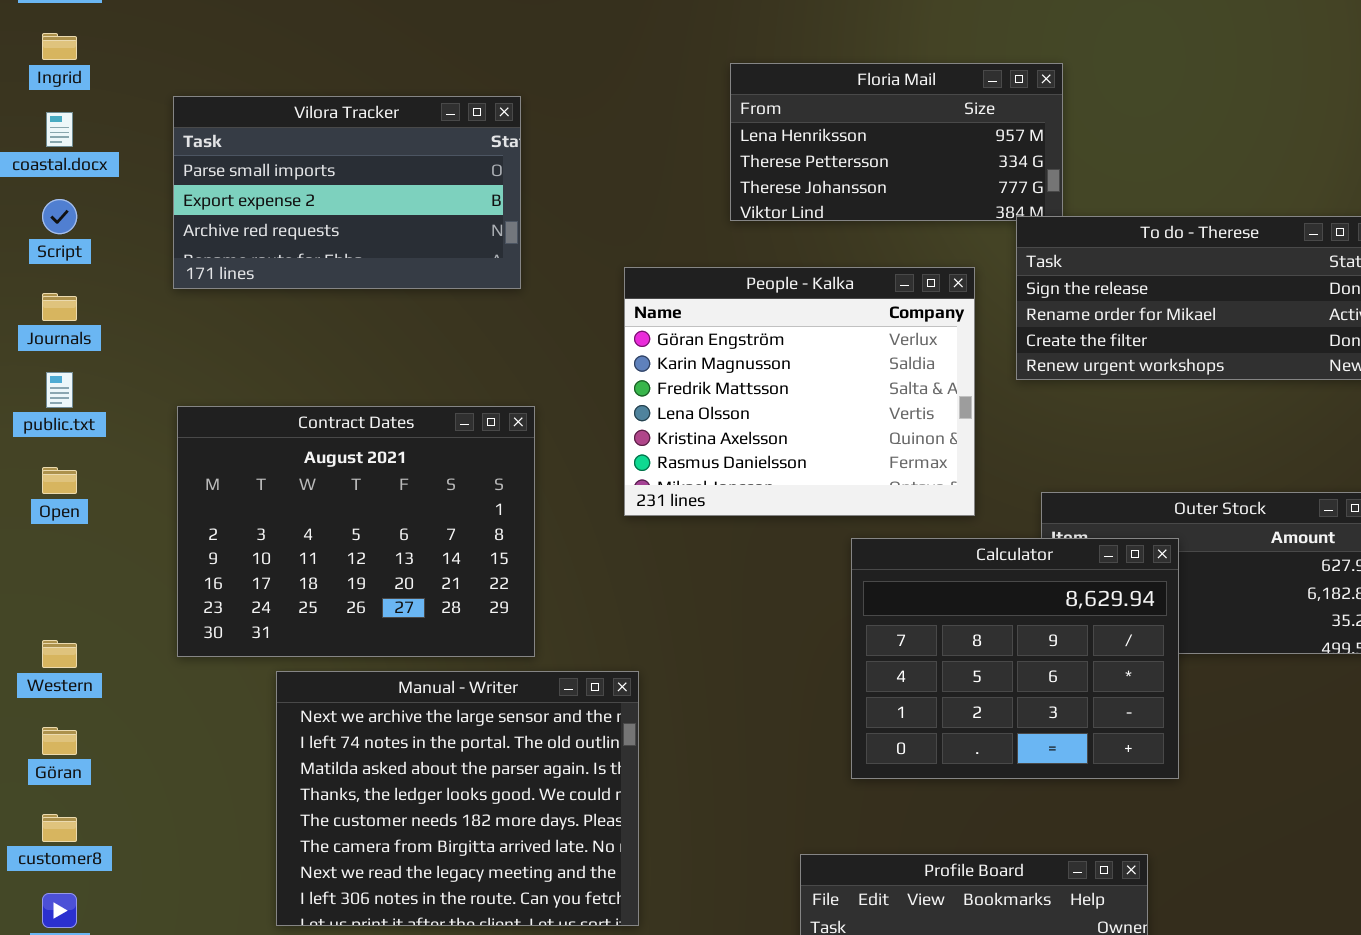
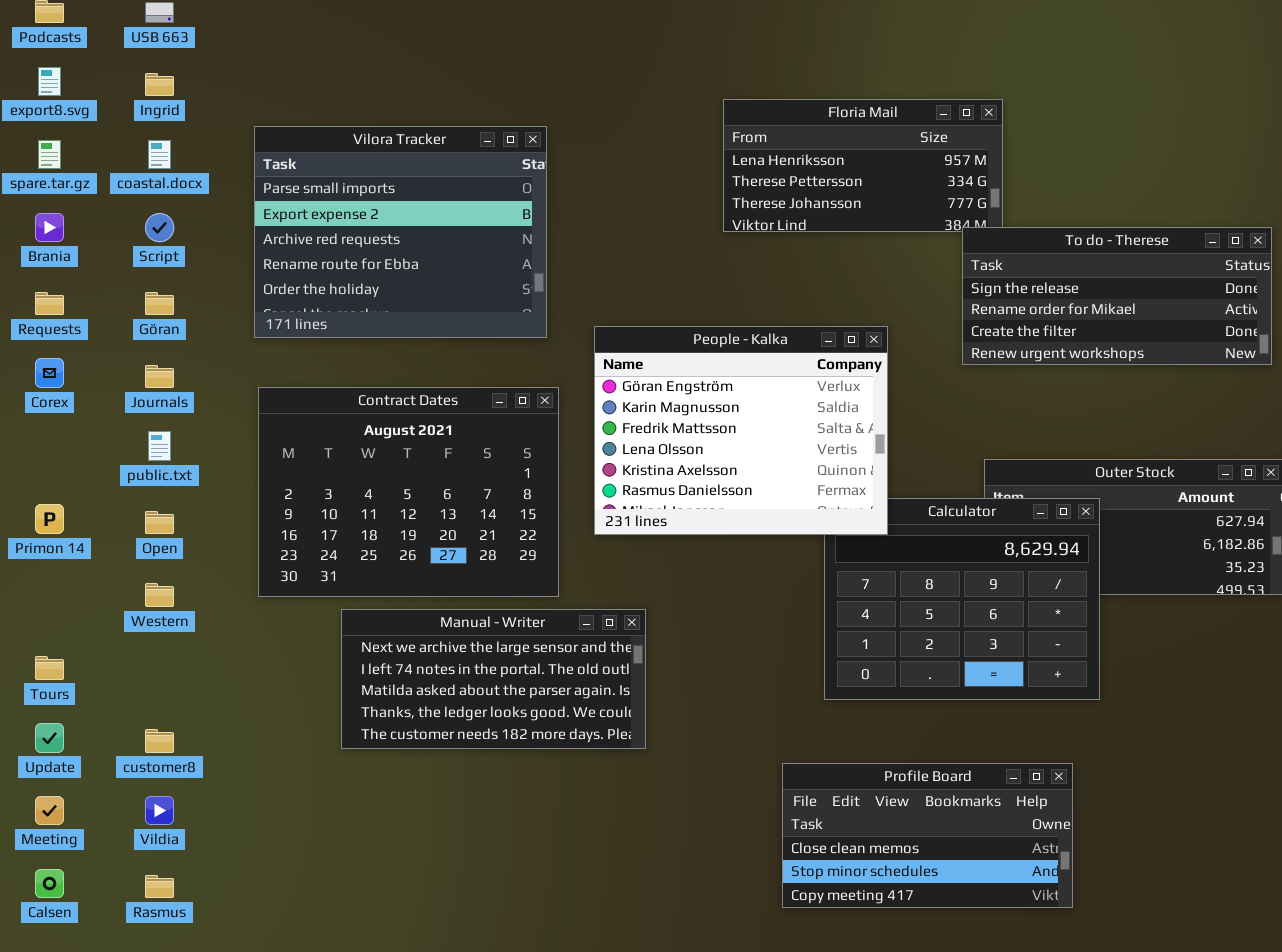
Vilora Tracker: [173,96,521,289] -> [254,126,547,338], resized
People - Kalka: [624,267,975,516] -> [594,326,888,535], moved
Journals: [42,293,77,321] -> [145,365,174,388], moved
public.txt: [46,372,73,408] -> [148,431,171,461], moved
Open: [42,467,77,494] -> [145,511,174,534], moved
Manual - Writer: [276,671,639,926] -> [341,609,646,749], resized
Göran: [42,727,77,755] -> [145,292,174,315], moved

